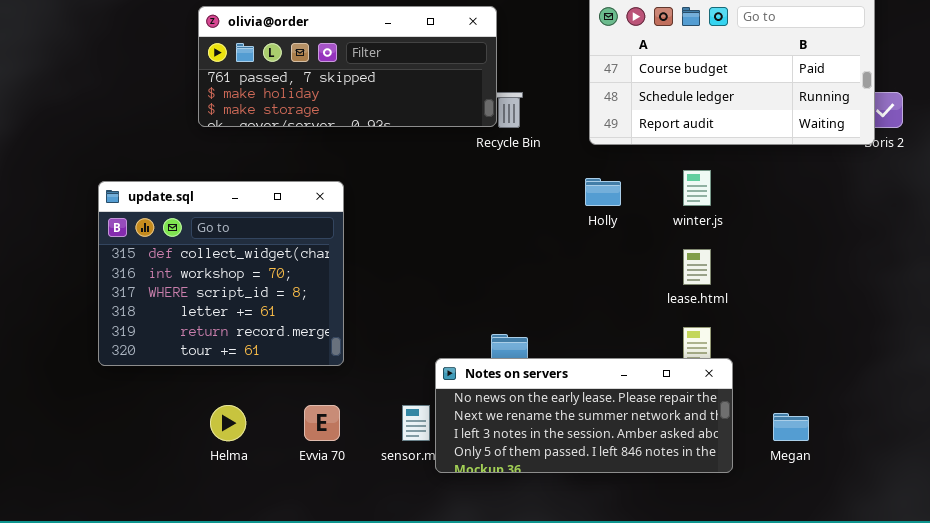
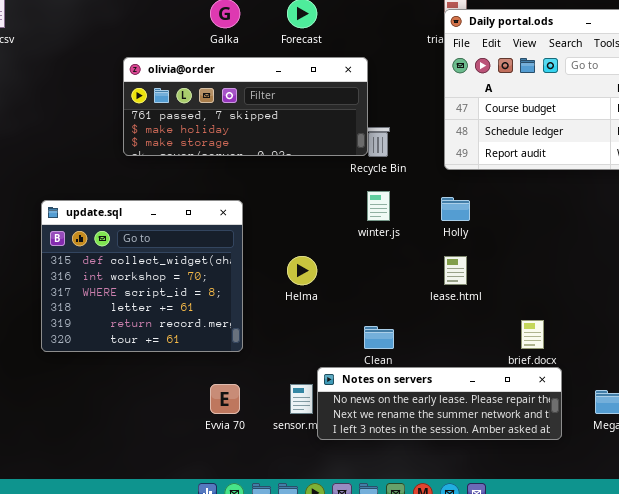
winter.js: [683,170,711,206] -> [367,191,390,221], moved
lease.html: [683,249,711,285] -> [444,256,467,285], moved
Notes on servers: [435,358,733,473] -> [317,367,562,440], resized
Helma: [210,405,246,441] -> [287,256,317,285], moved

